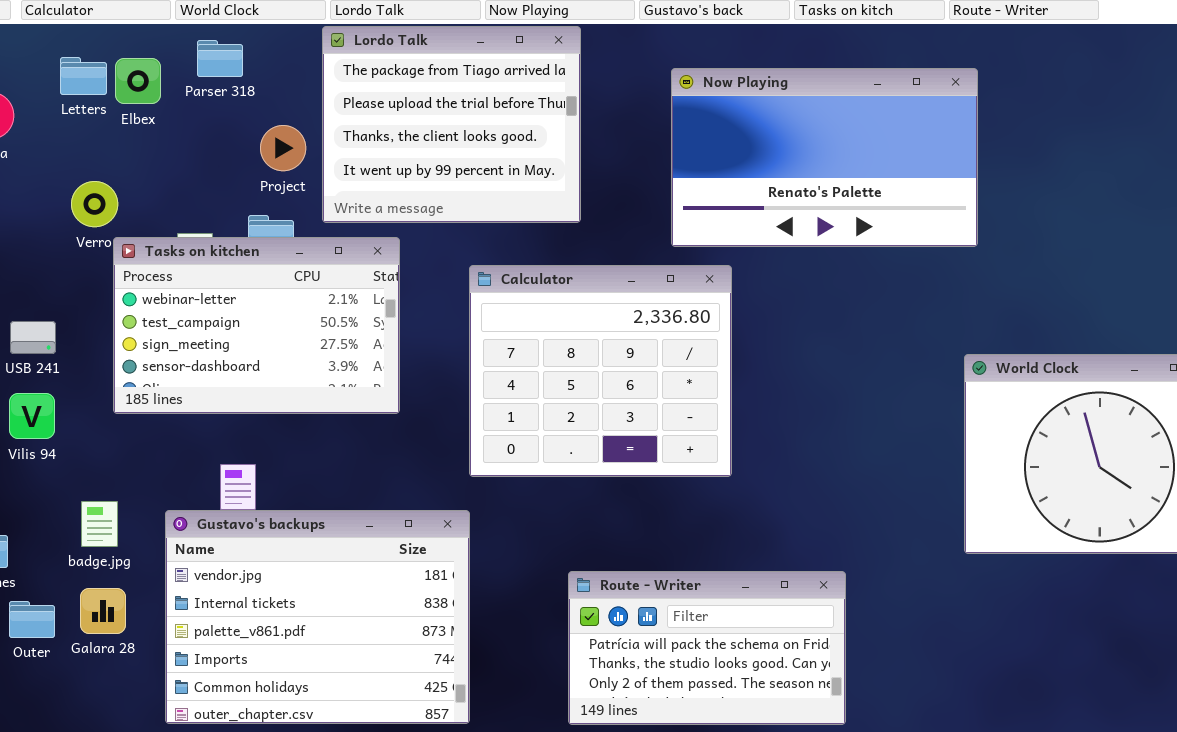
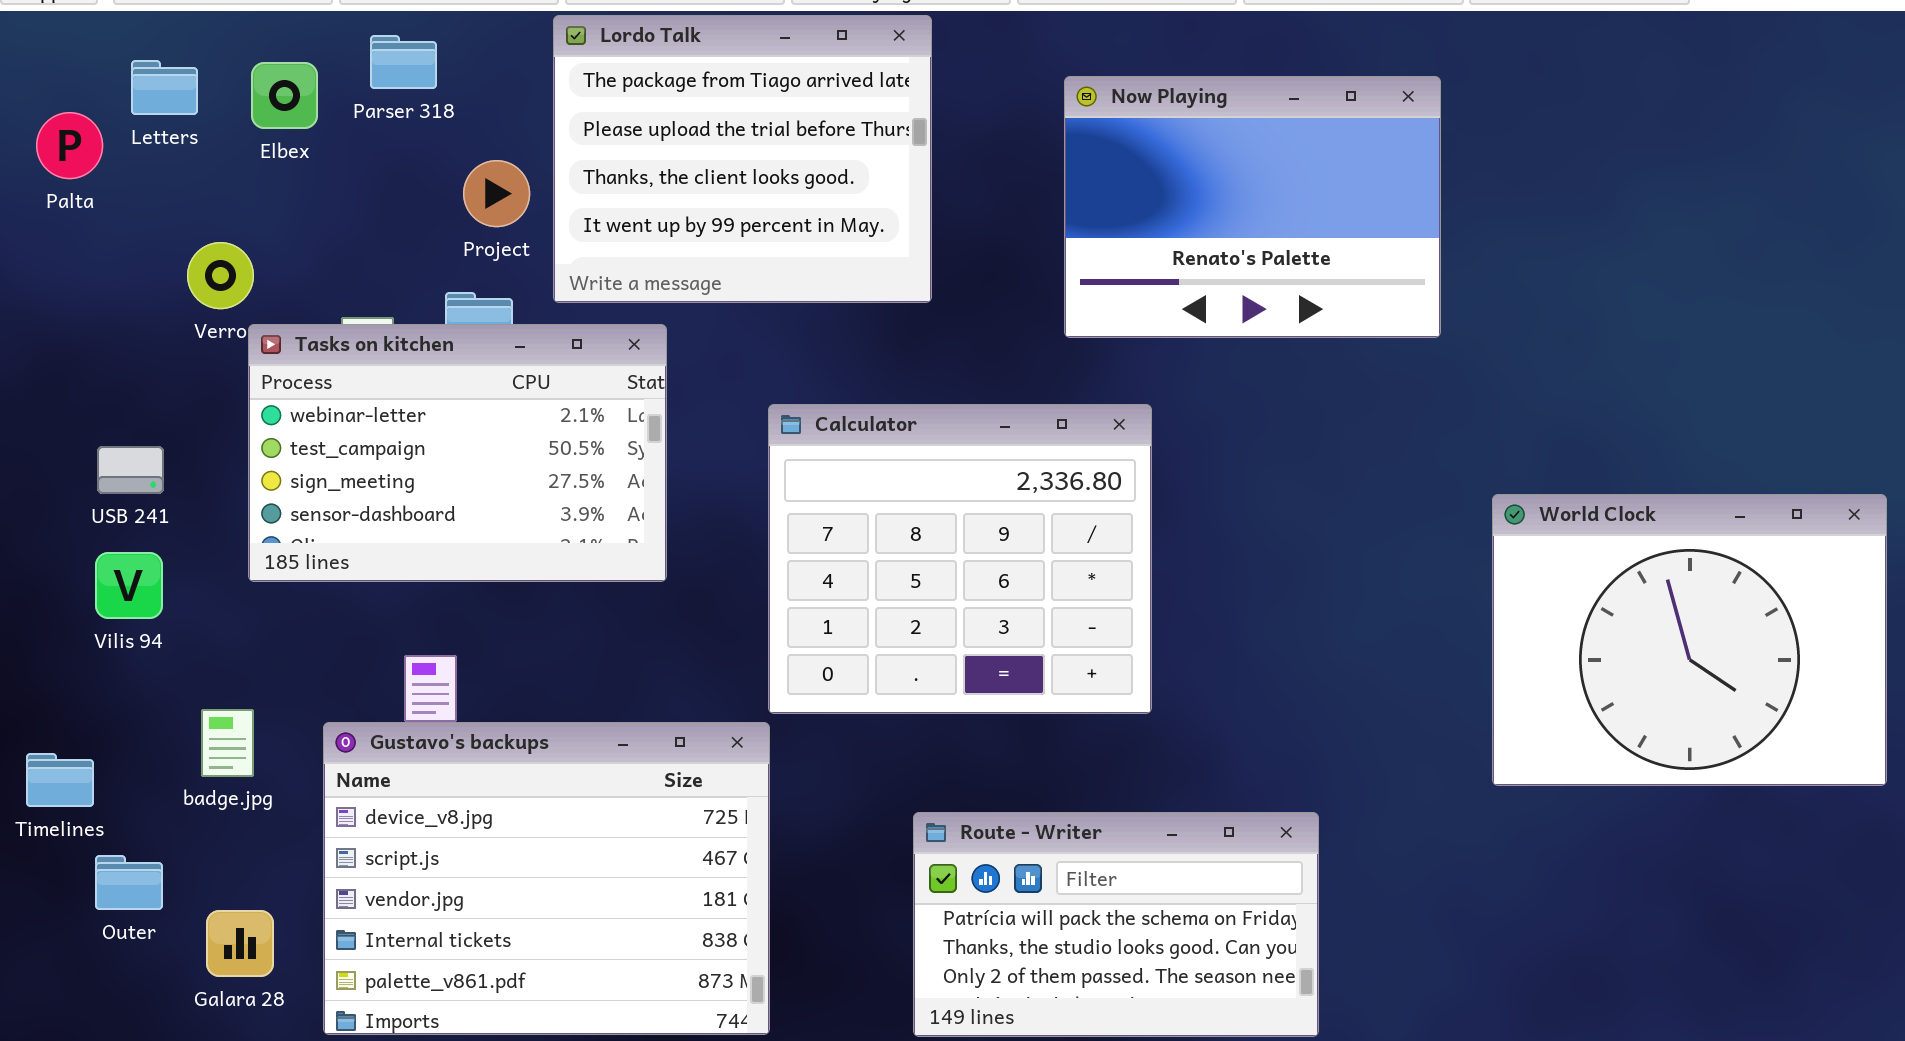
Letters: [60,57,107,95] -> [131,60,198,115], moved
Now Playing: [671,68,978,247] -> [1064,76,1441,338], resized
Calculator: [469,265,732,477] -> [768,404,1152,714], moved
Gustavo's backups: [165,510,470,724] -> [323,722,770,1035], scrolled up 2 rows
Galara 28: [80,588,126,634] -> [206,910,274,977], moved

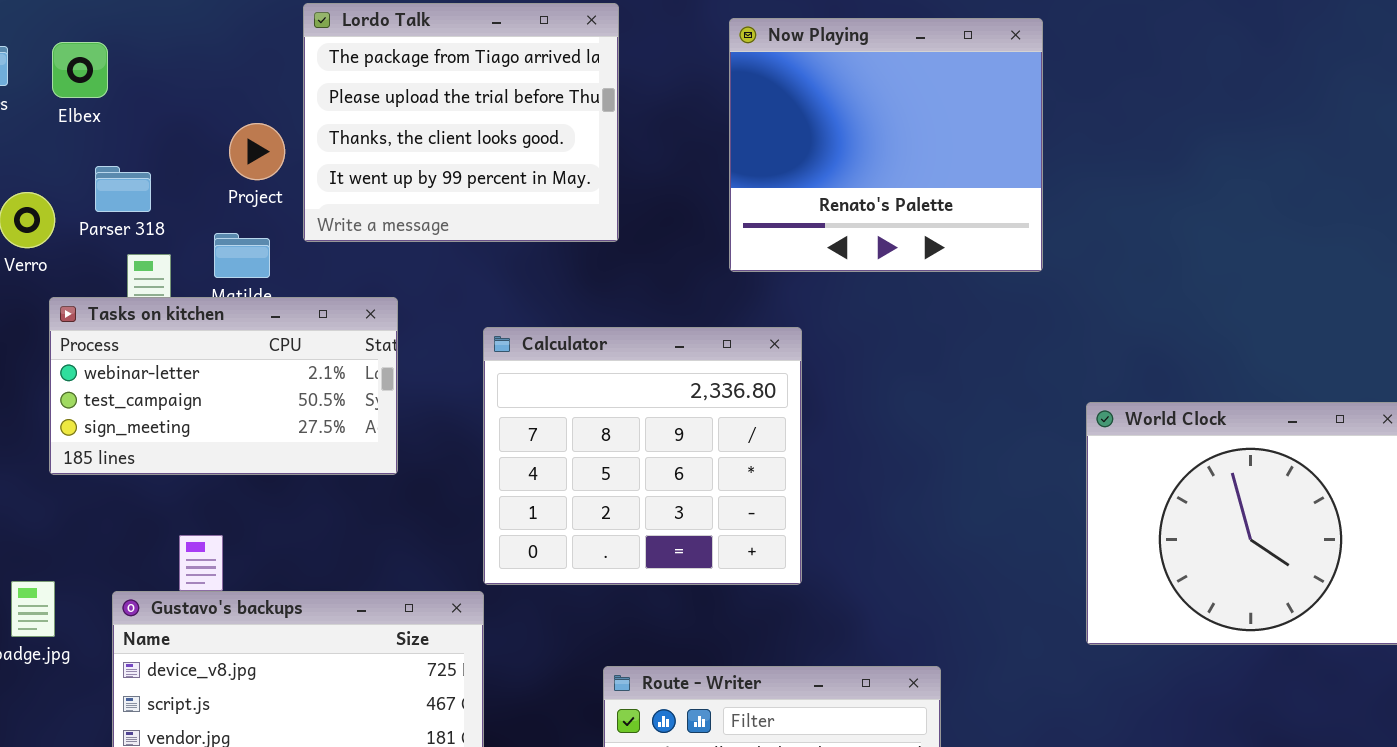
Parser 318: [370,35,437,89] -> [95,166,151,212], moved
Now Playing: [1064,76,1441,338] -> [729,18,1043,272], resized
Tasks on kitchen: [248,324,667,582] -> [49,297,398,475], resized

